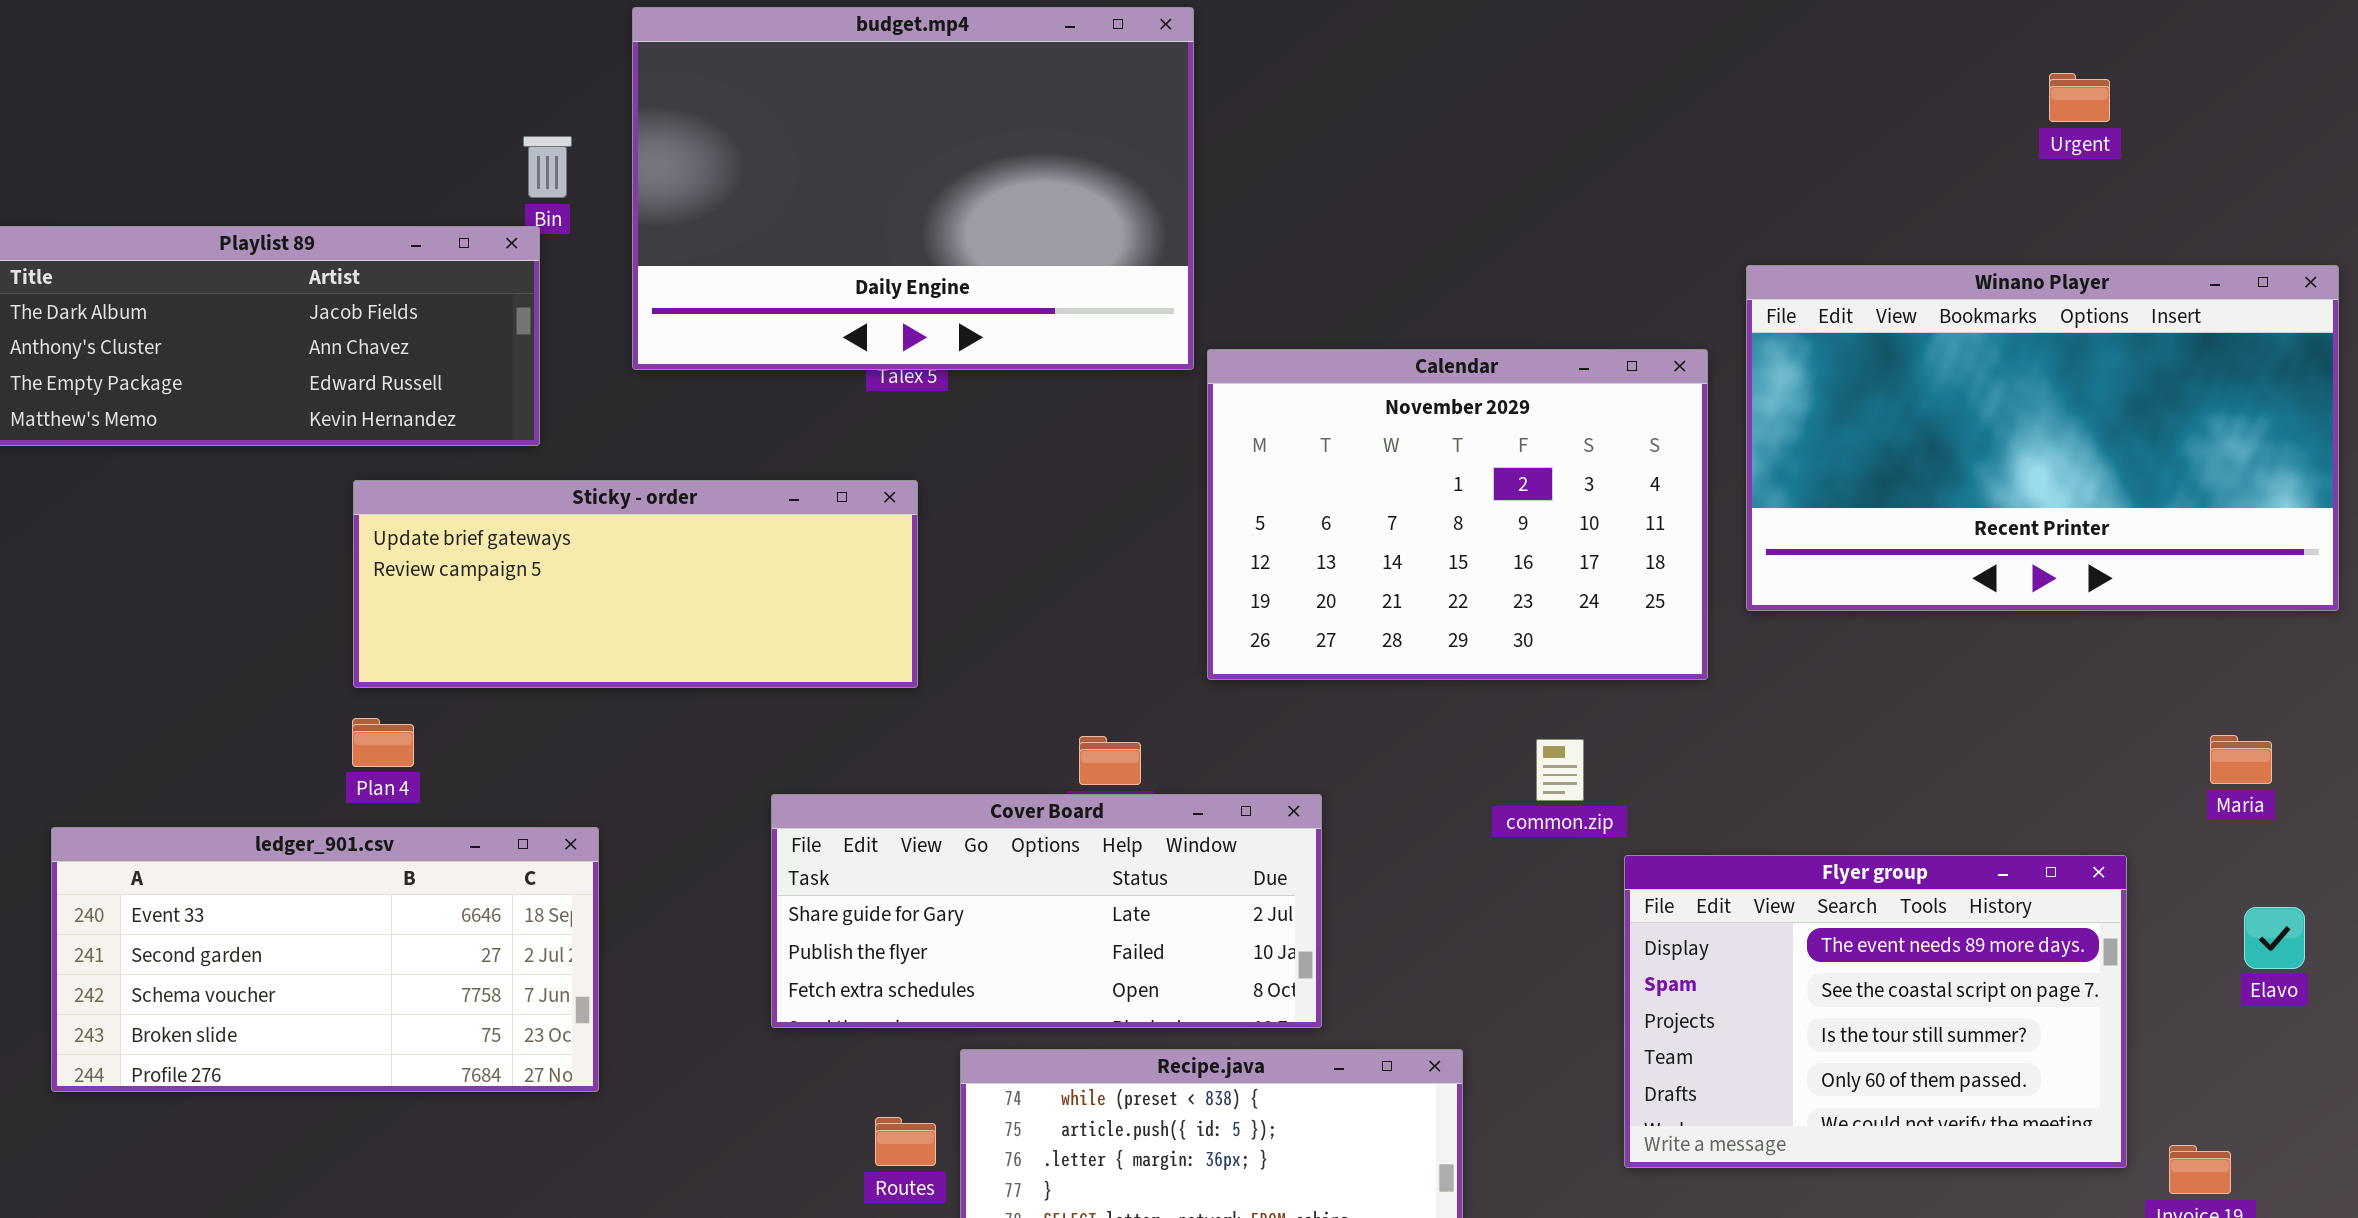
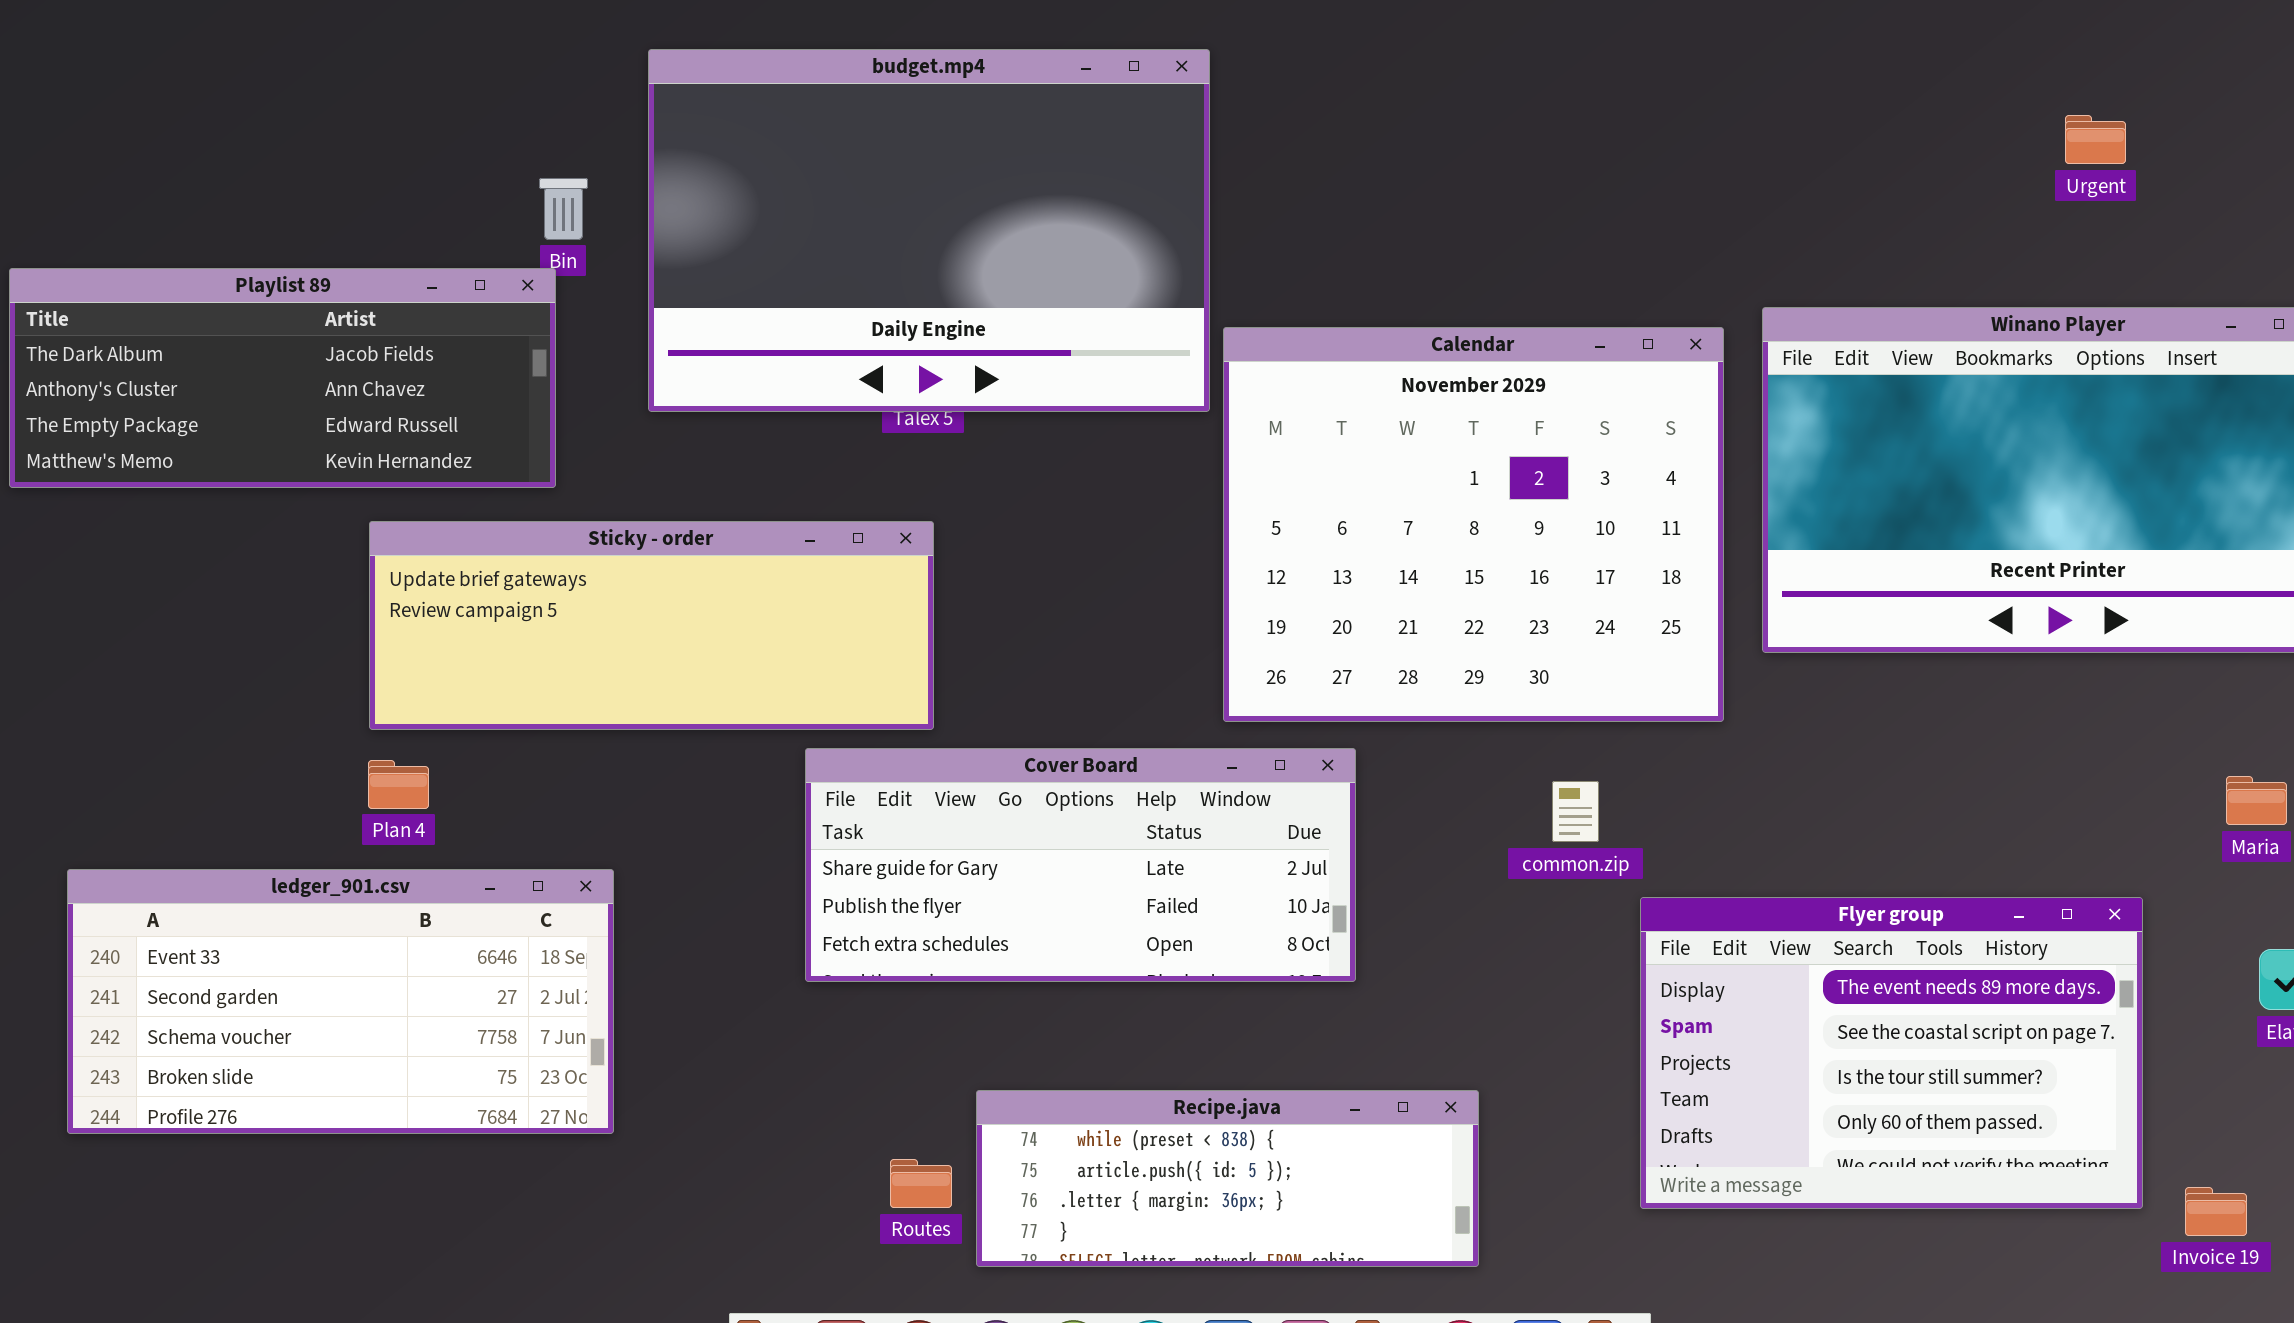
Calendar: [1207,349,1708,680] -> [1223,327,1724,722], resized
Cover Board: [771,794,1322,1028] -> [805,748,1356,982], moved

